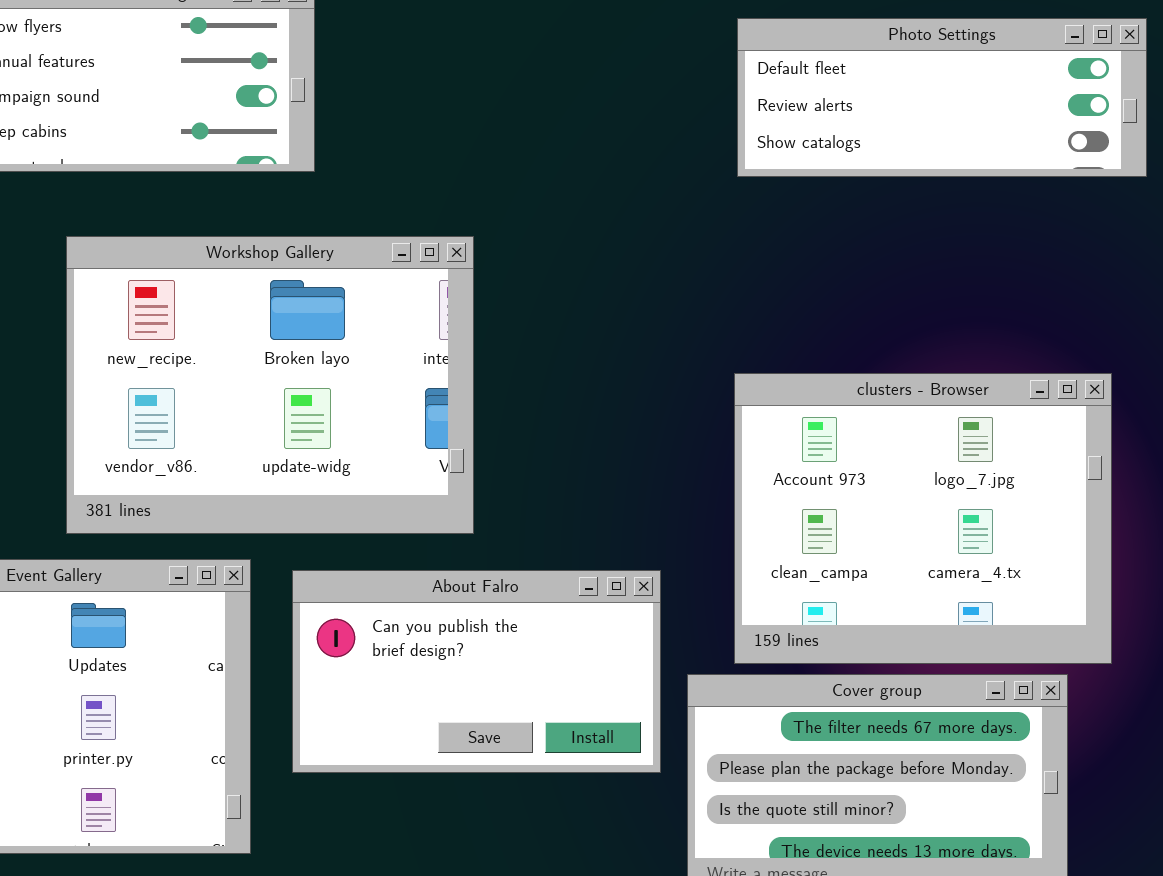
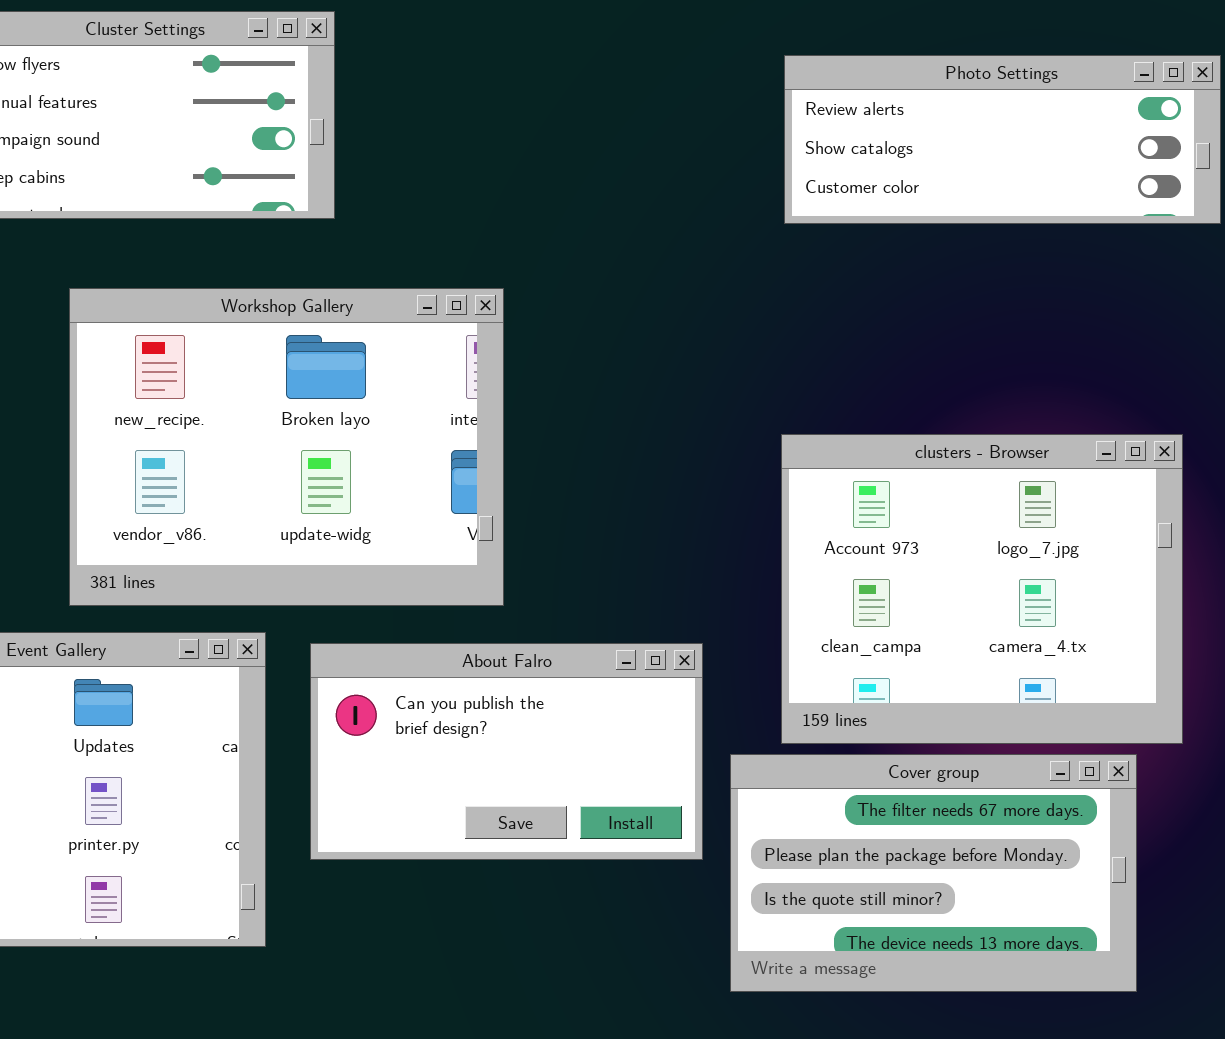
Photo Settings: [737,18,1147,177] -> [784,55,1221,224], scrolled down 1 row

